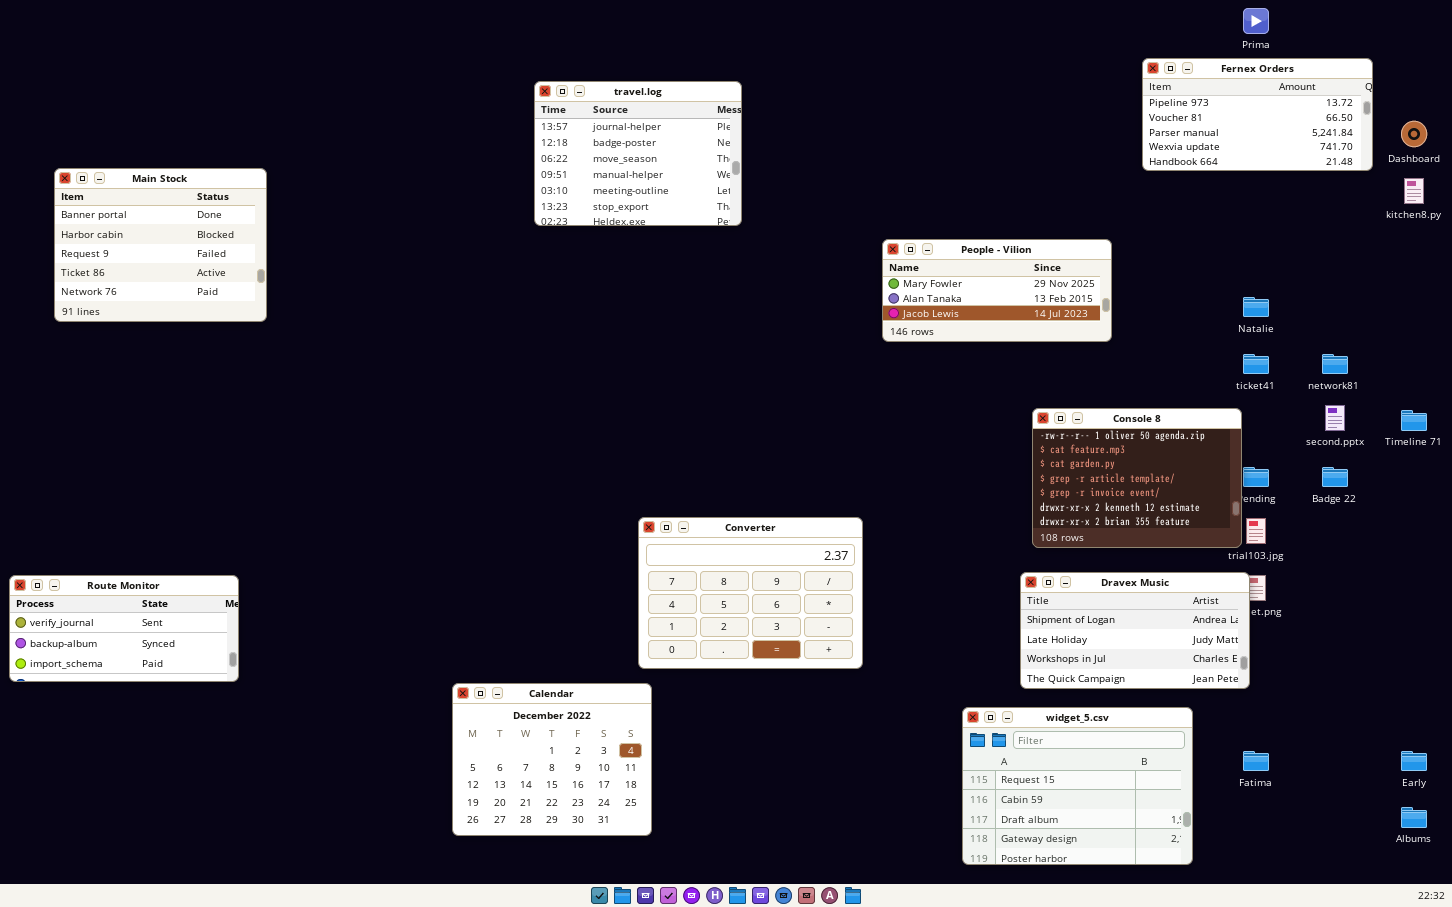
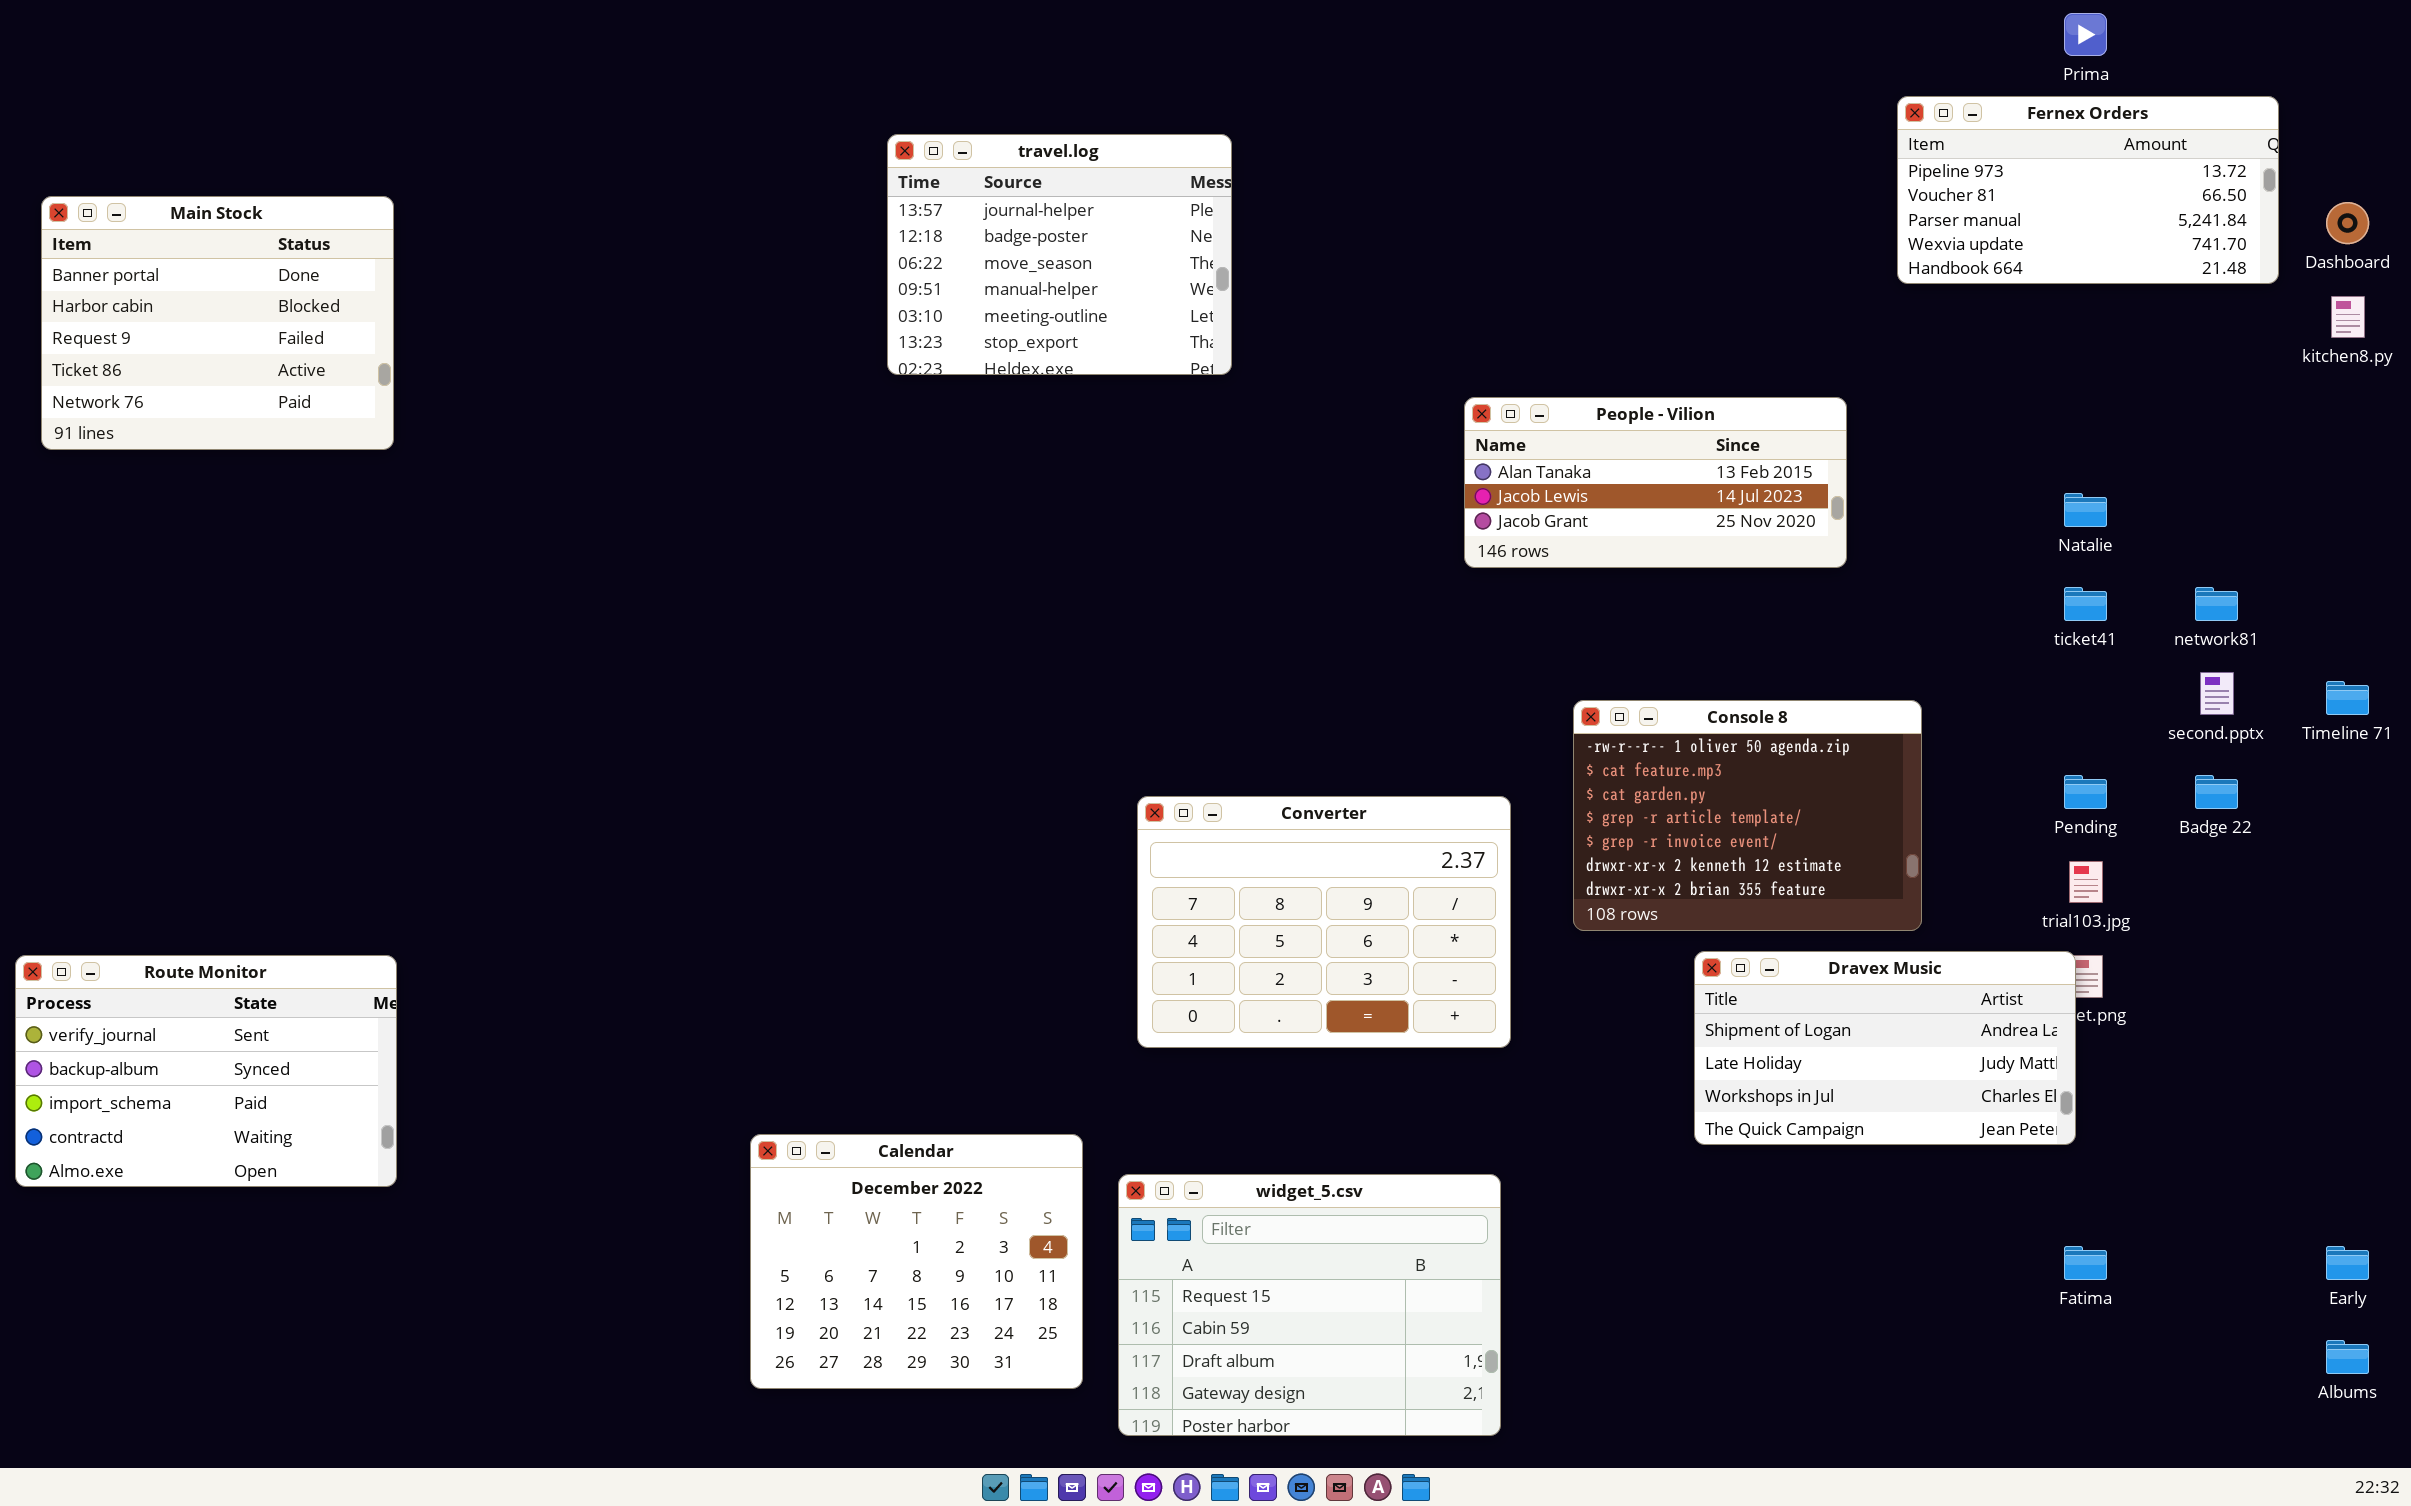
Main Stock: [54,168,267,322] -> [41,196,394,450], moved
People - Vilion: [882,239,1112,342] -> [1464,397,1847,568], scrolled down 1 row
Console 8: [1032,408,1242,548] -> [1573,700,1922,931], moved
Converter: [638,517,863,669] -> [1137,796,1511,1048], moved
Route Monitor: [9,575,239,682] -> [15,955,397,1187], resized
widget_5.csv: [962,707,1193,865] -> [1118,1174,1501,1436], moved

